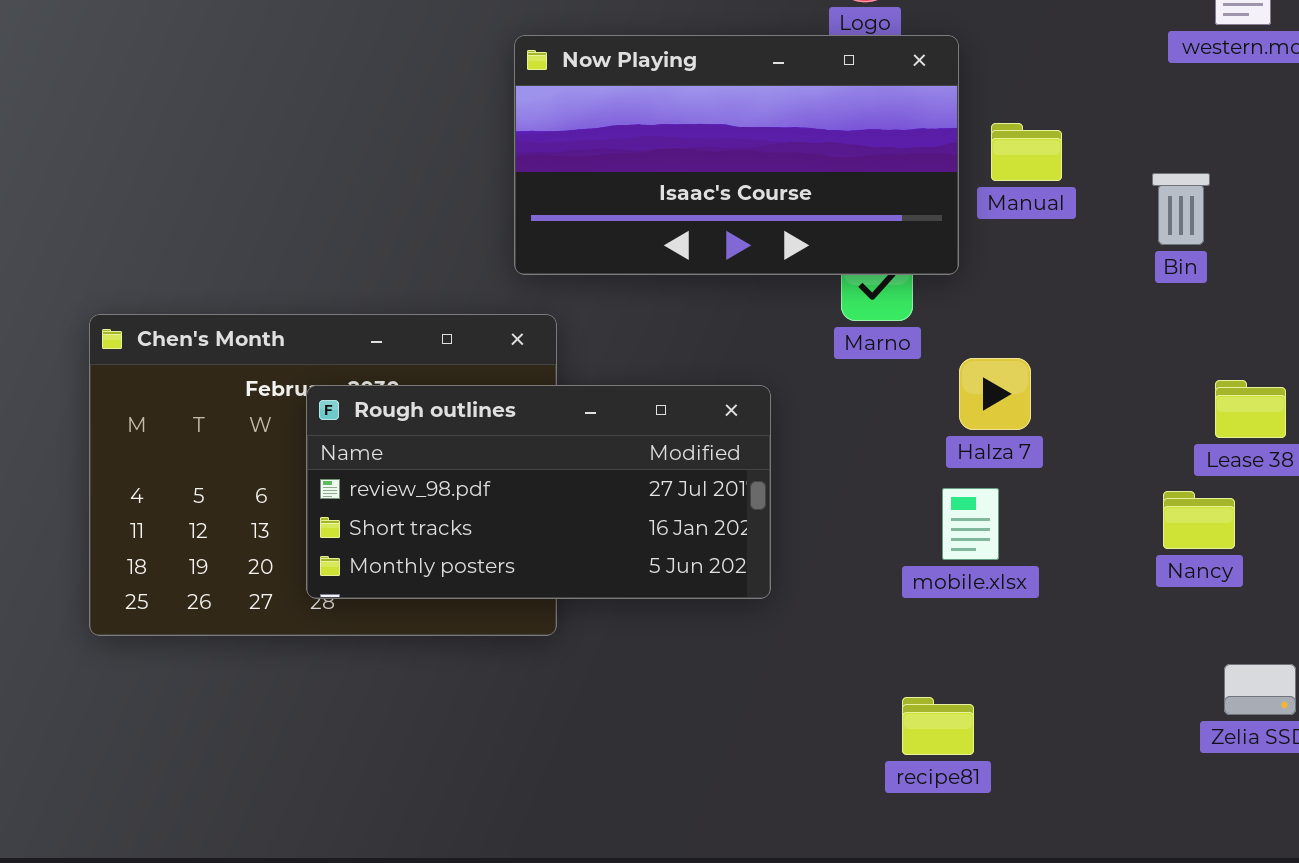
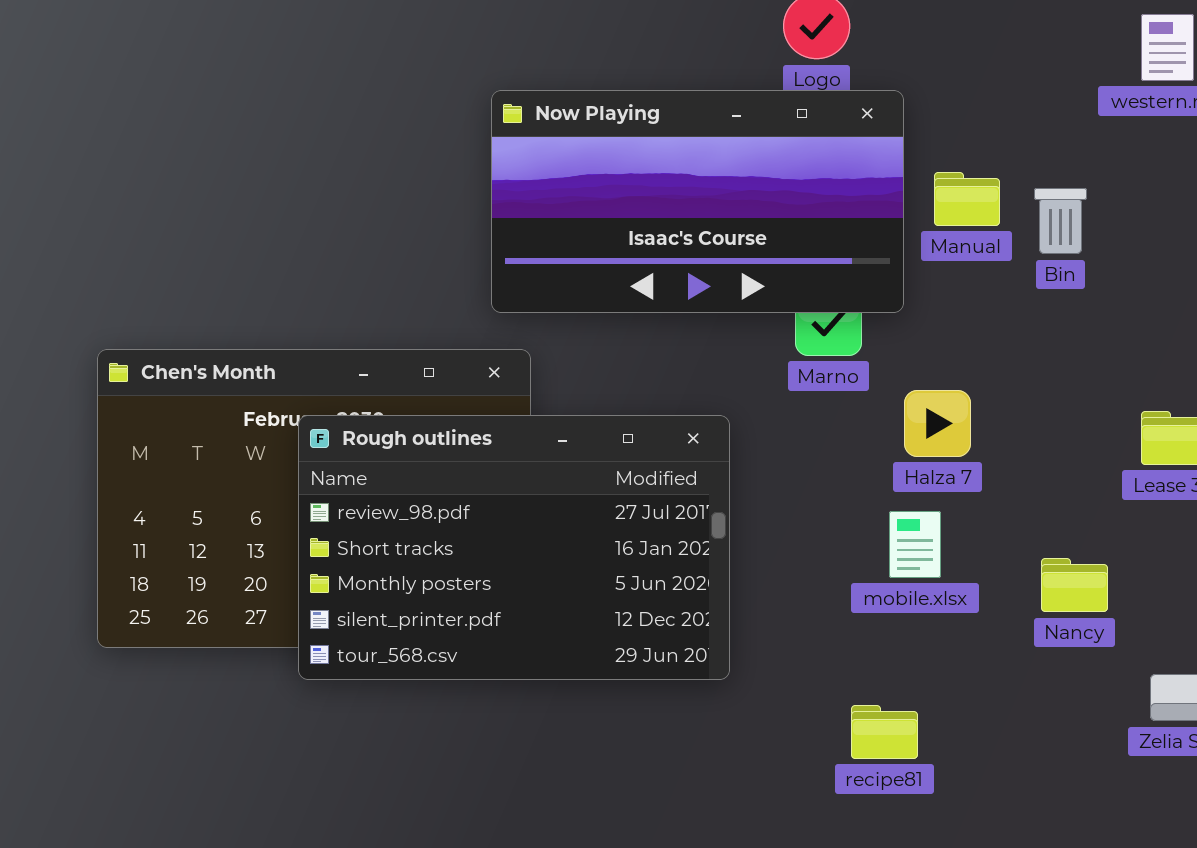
Bin: [1152,173,1210,245] -> [1034,188,1087,254], moved
Rough outlines: [306,385,771,599] -> [298,415,730,680], resized
Nancy: [1163,491,1235,549] -> [1041,558,1108,612], moved

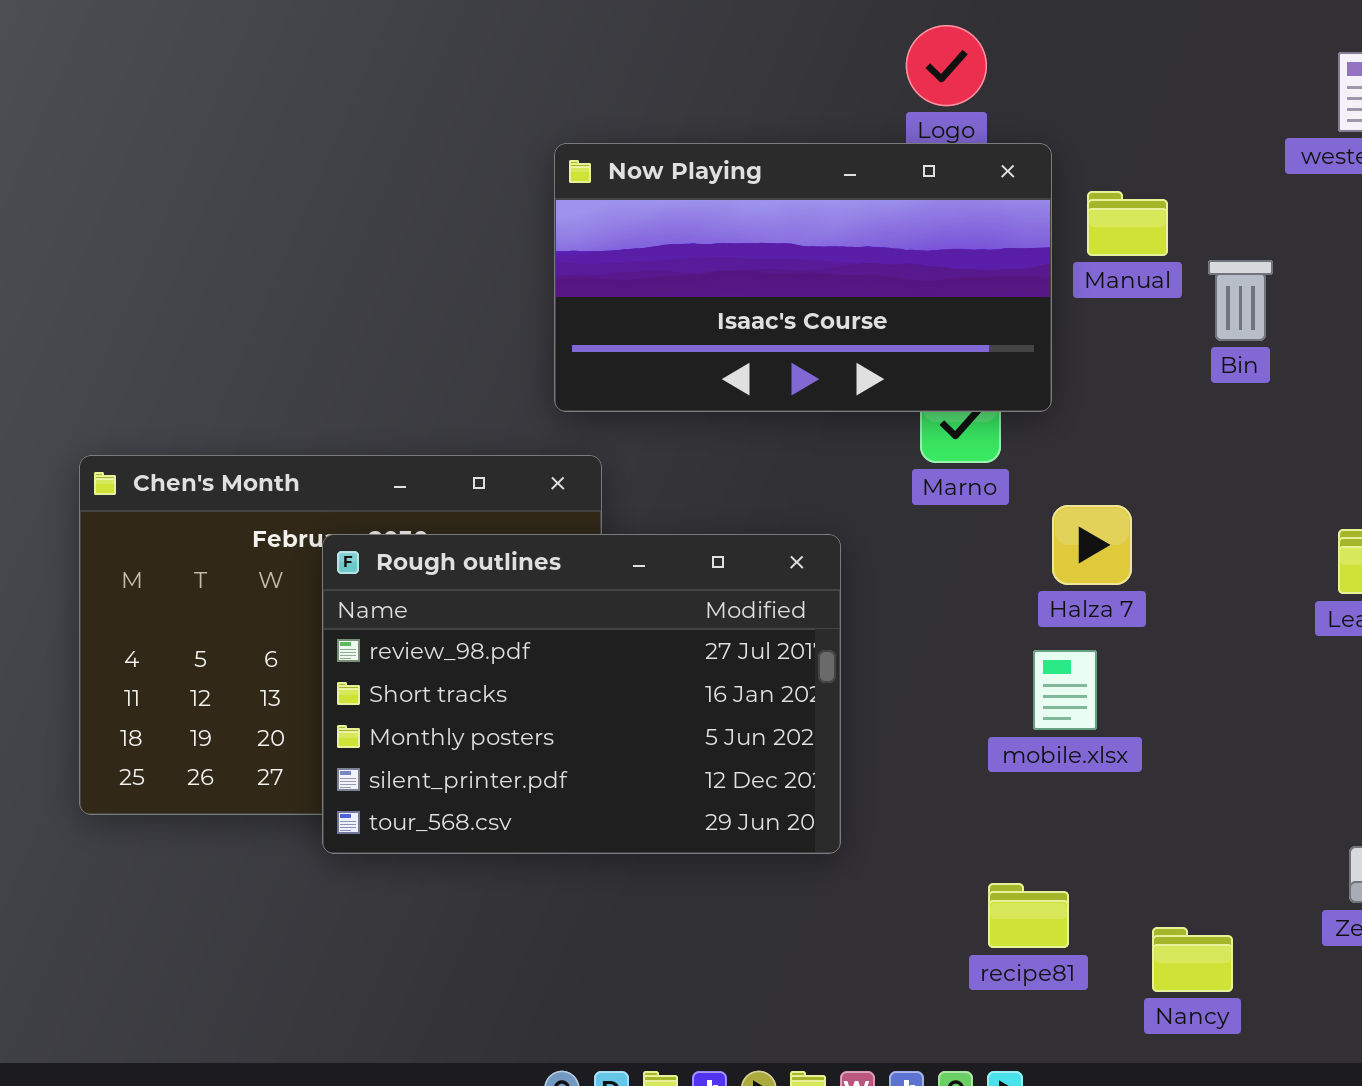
Manual: [934,172,1000,226] -> [1087,191,1168,256], moved
Nancy: [1041,558,1108,612] -> [1152,927,1233,992], moved

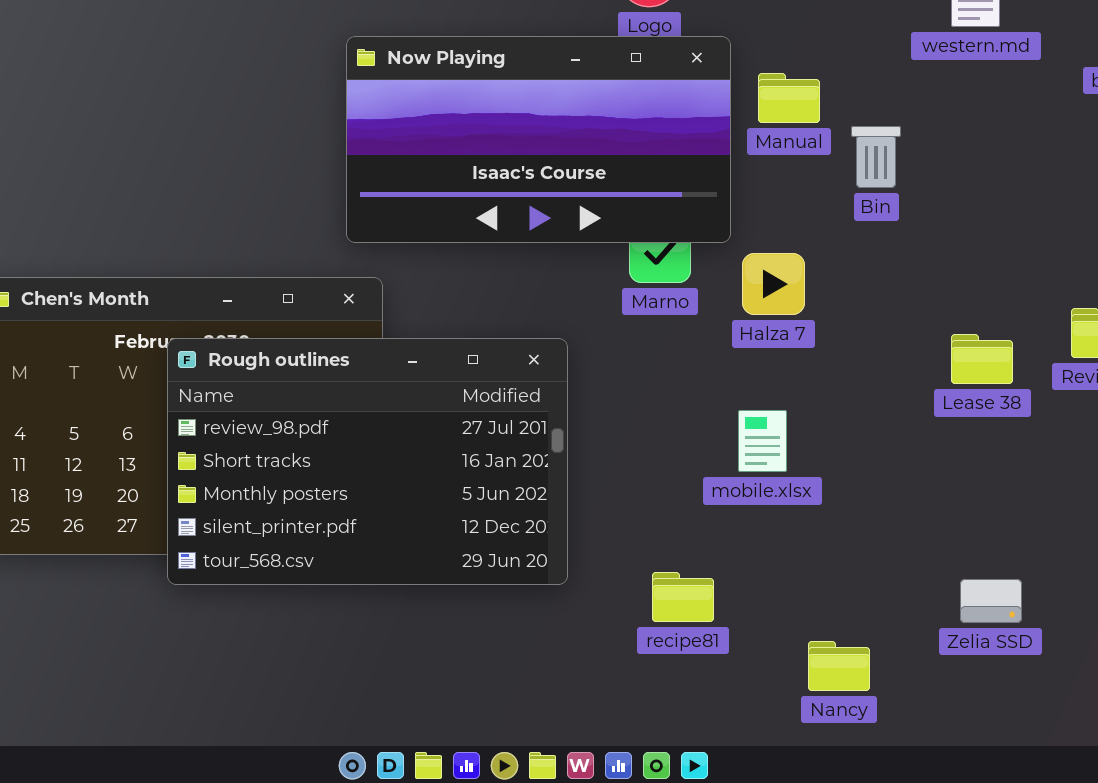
Halza 7: [1052,505,1132,585] -> [742,253,805,315], moved
mobile.xlsx: [1033,650,1097,730] -> [738,410,787,472], moved
recipe81: [988,883,1069,948] -> [652,572,714,622], moved

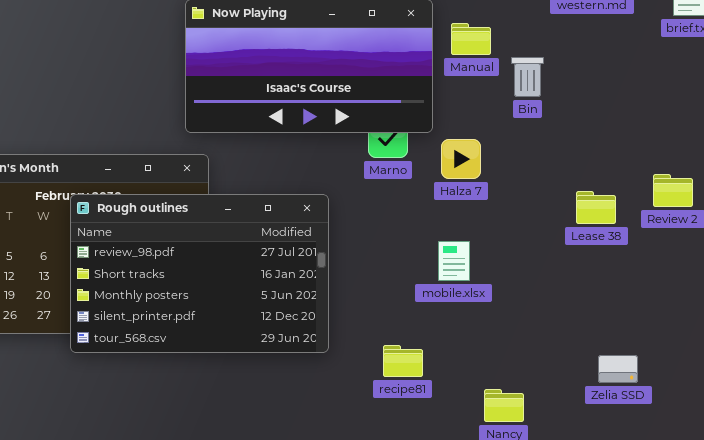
Zelia SSD: [960,579,1022,623] -> [598,355,638,383], moved

